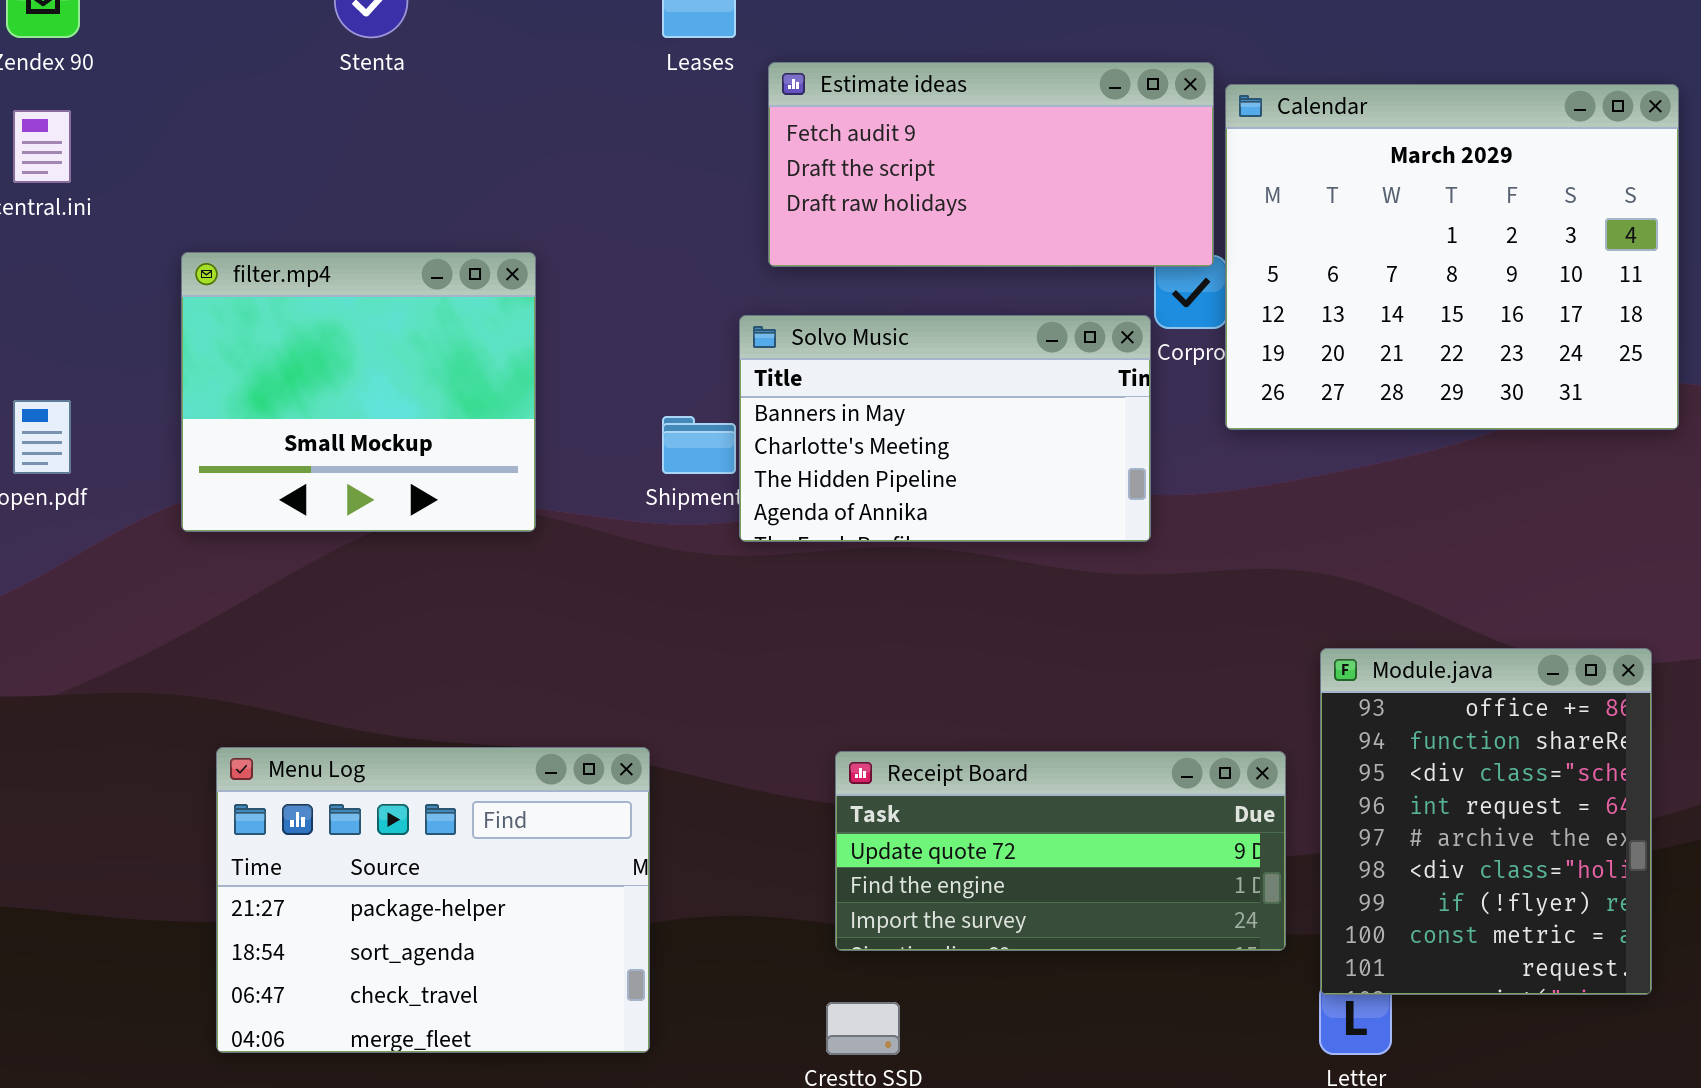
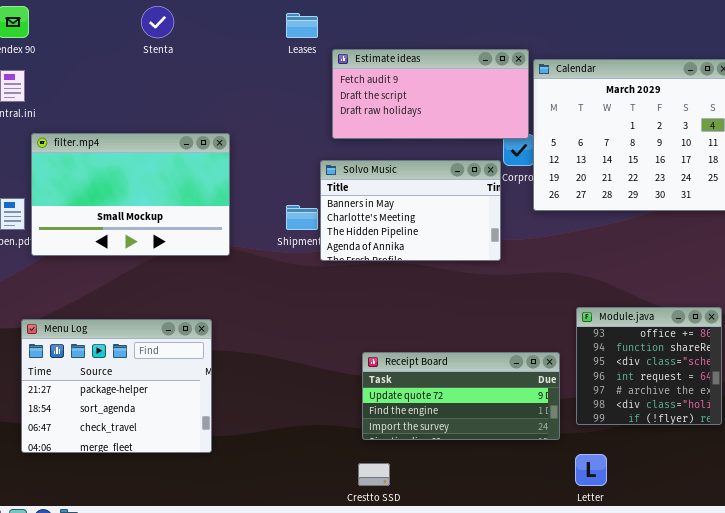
filter.mp4: [181,252,536,532] -> [31,133,230,256], resized
Module.java: [1320,648,1652,995] -> [576,307,722,425], resized
Menu Log: [216,747,650,1053] -> [21,319,212,453], moved

